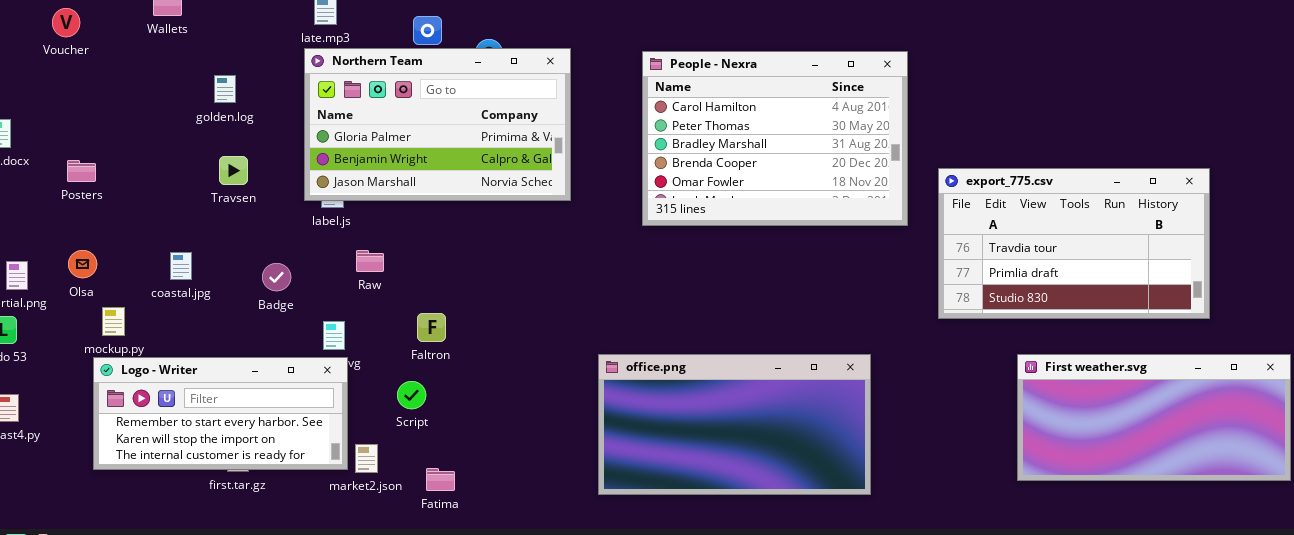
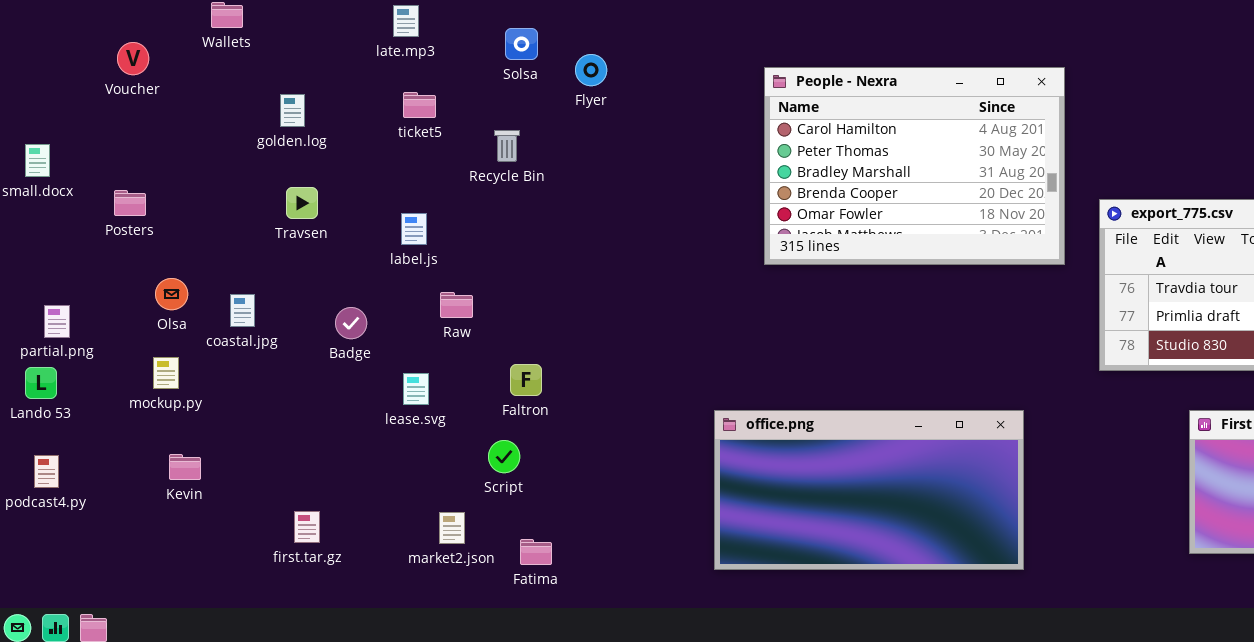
Voucher: [52,8,80,37] -> [117,42,149,75], moved
Northern Team: [304,48,571,201] -> none, closed
Olsa: [68,250,97,278] -> [155,278,188,310], moved
Logo - Writer: [93,357,348,470] -> none, closed

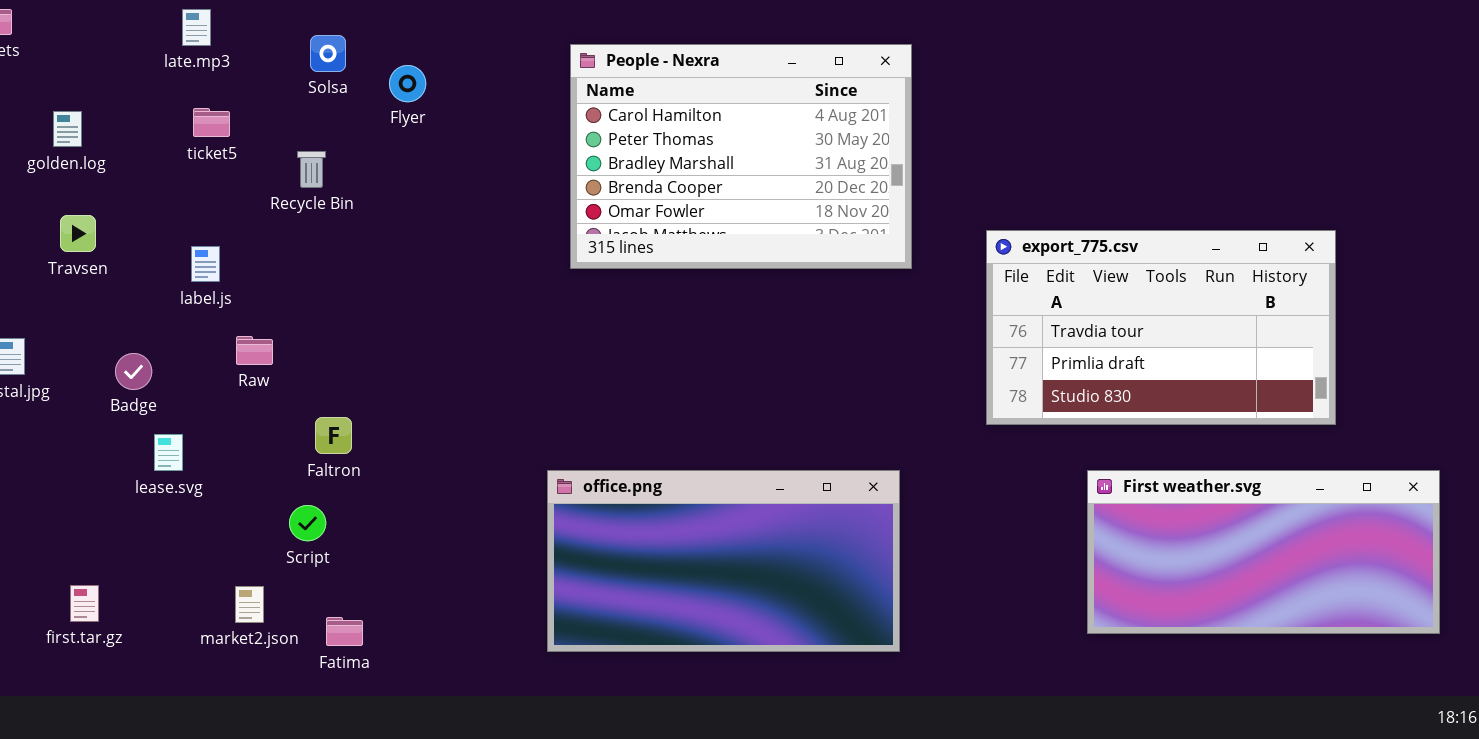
People - Nexra: [764,67,1065,265] -> [570,44,912,269], moved
lease.svg: [403,373,429,405] -> [154,434,183,471], moved

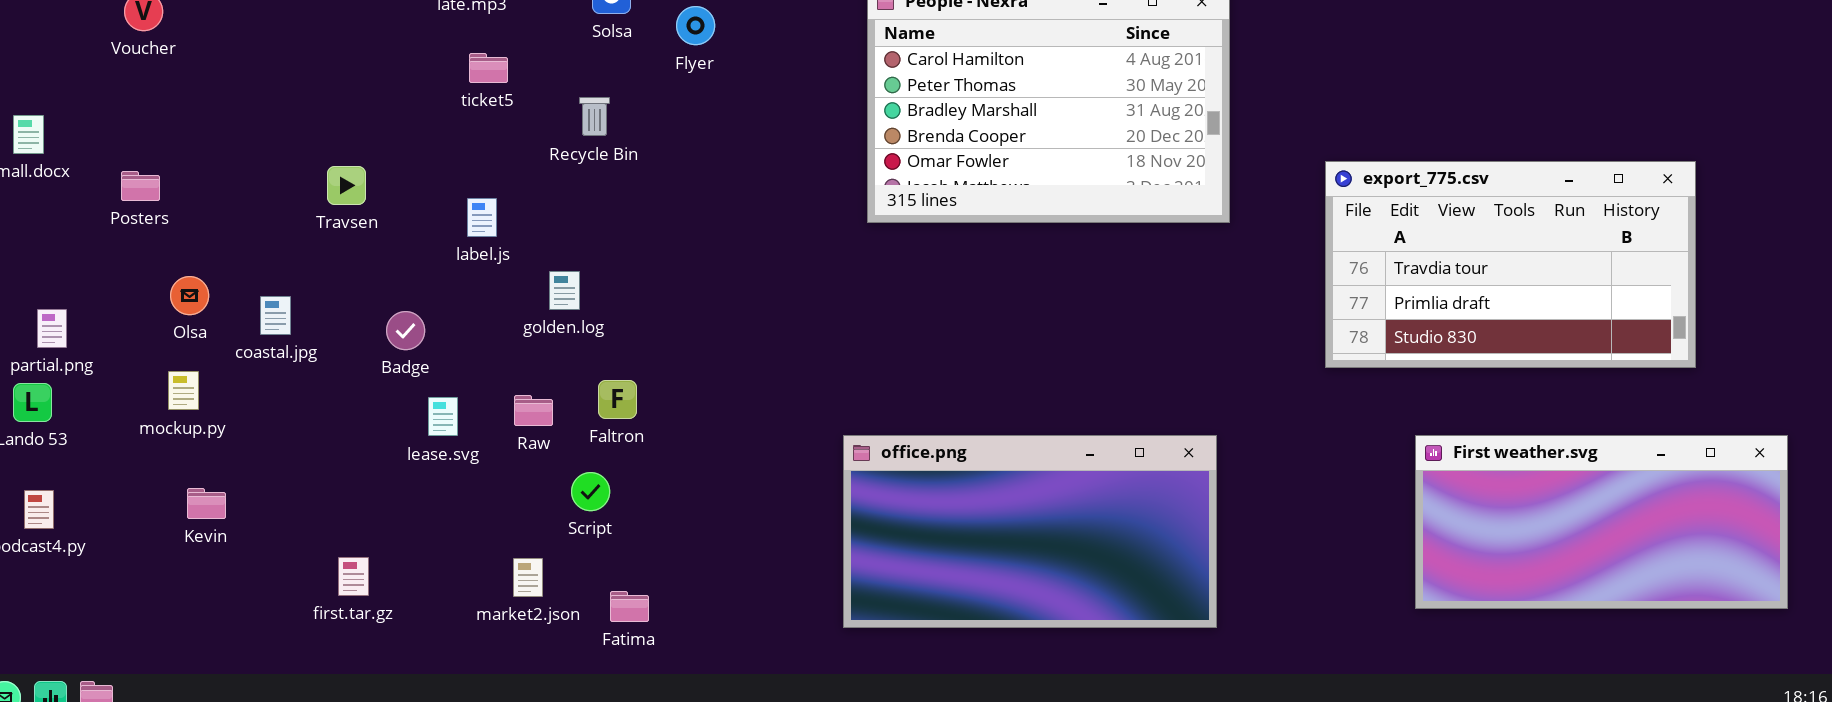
golden.log: [53,111,82,147] -> [549,271,580,310], moved
export_775.csv: [986,230,1336,425] -> [1325,161,1696,368], moved
Raw: [236,336,273,365] -> [514,395,553,426], moved

